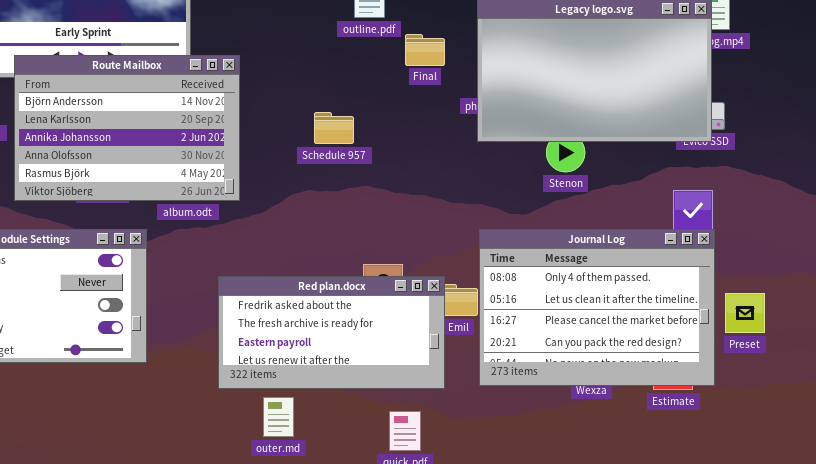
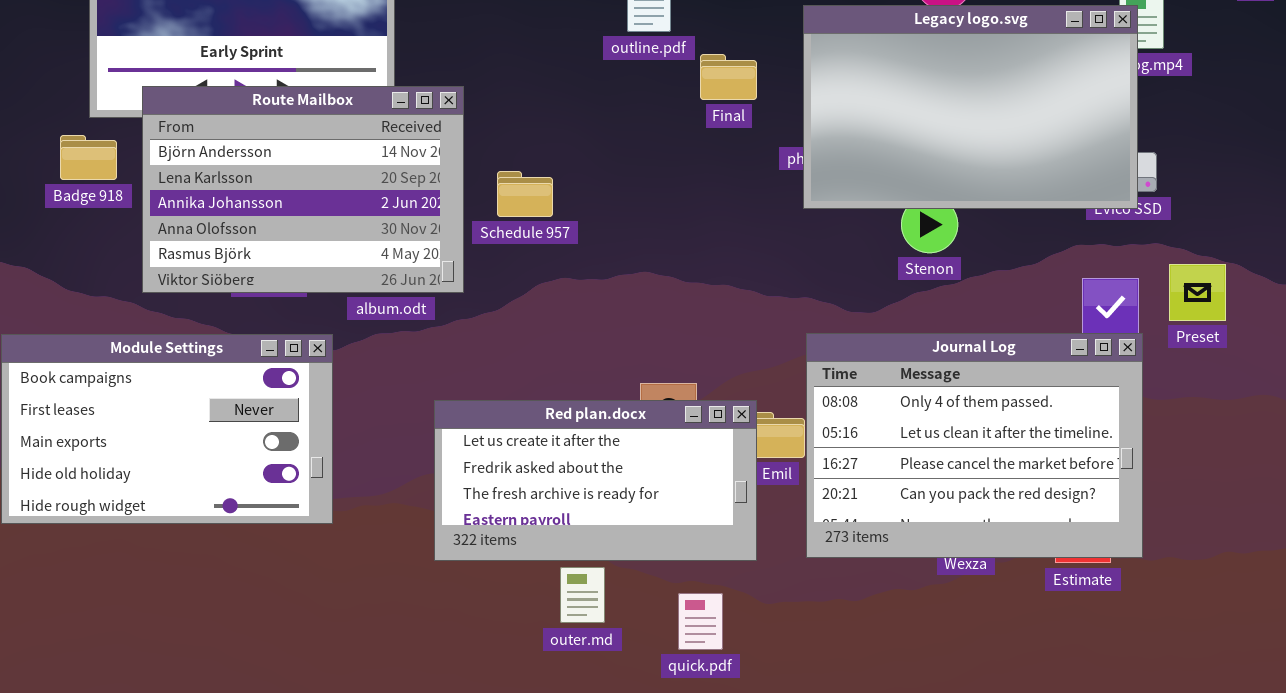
Schedule 957: [314,112,354,144] -> [497,171,553,217], moved
Red plan.docx: [218,276,445,389] -> [434,400,757,561], scrolled up 1 row
Preset: [725,293,765,333] -> [1169,264,1226,321], moved
outer.md: [263,397,294,437] -> [560,567,605,623], moved

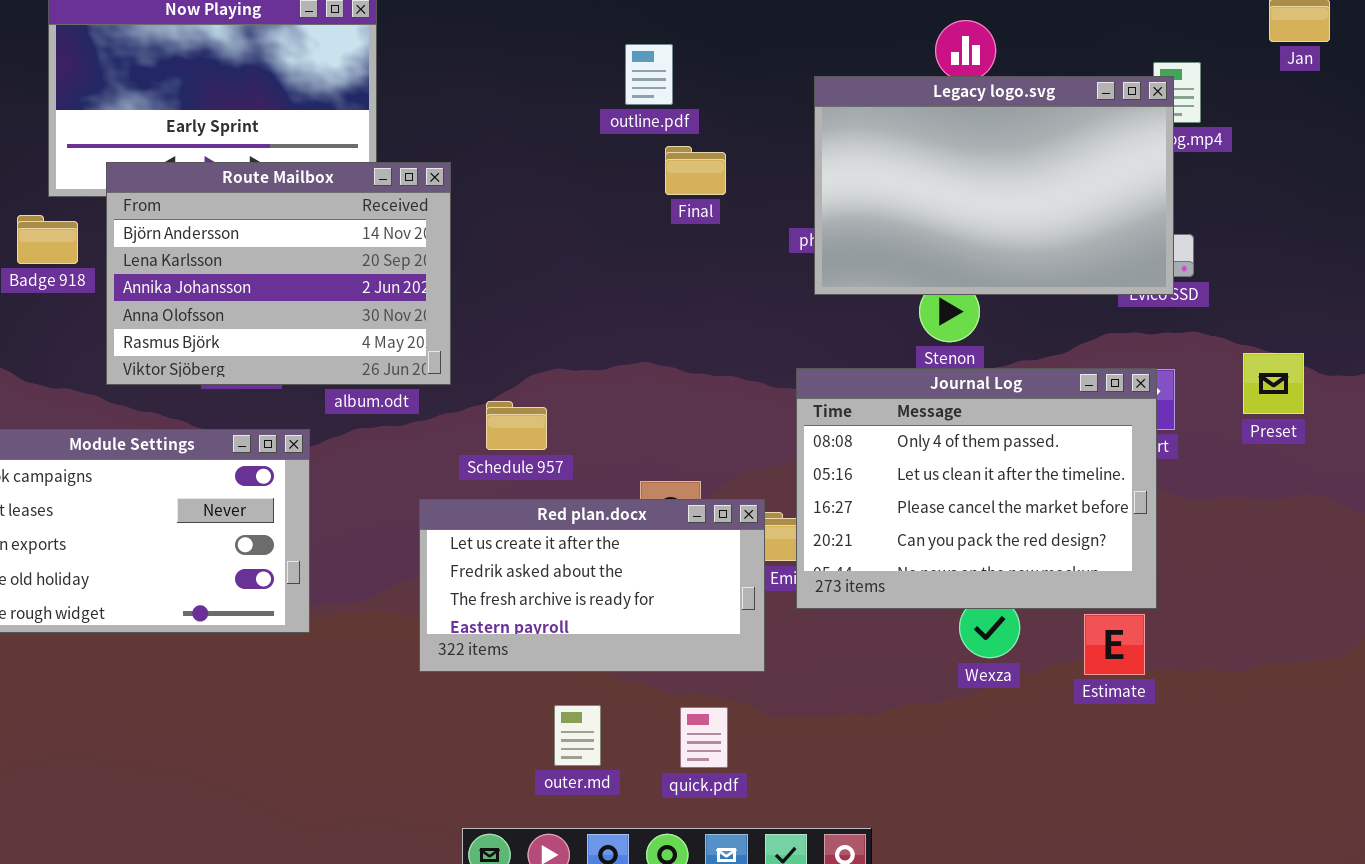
Final: [700,54,757,100] -> [665,146,726,195], moved
Schedule 957: [497,171,553,217] -> [486,401,547,450], moved
Preset: [1169,264,1226,321] -> [1243,353,1304,414], moved
Journal Log: [806,333,1143,558] -> [796,368,1157,609], moved
outer.md: [560,567,605,623] -> [554,705,601,766], moved

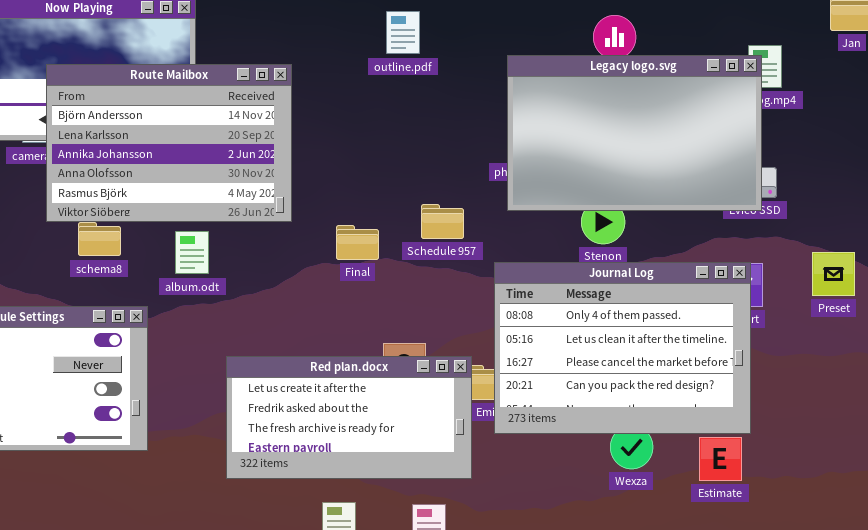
outline.pdf: [625,44,673,105] -> [386,11,420,54], moved
Final: [665,146,726,195] -> [336,225,379,260], moved
Route Mailbox: [106,162,451,385] -> [46,64,292,222], moved
Schedule 957: [486,401,547,450] -> [421,204,464,239], moved

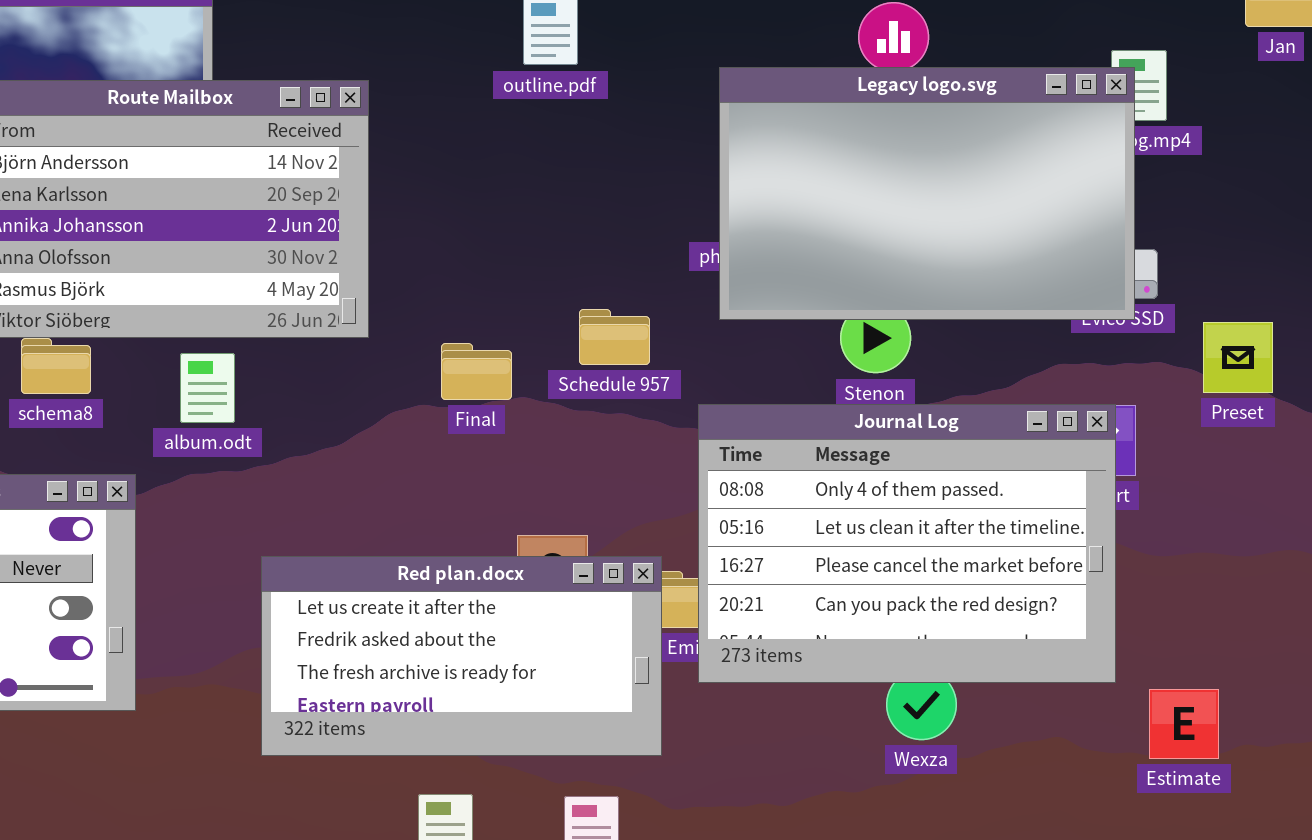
Preset: [812,252,855,296] -> [1203,322,1273,393], moved
Estimate: [699,437,742,481] -> [1149,689,1219,759], moved

